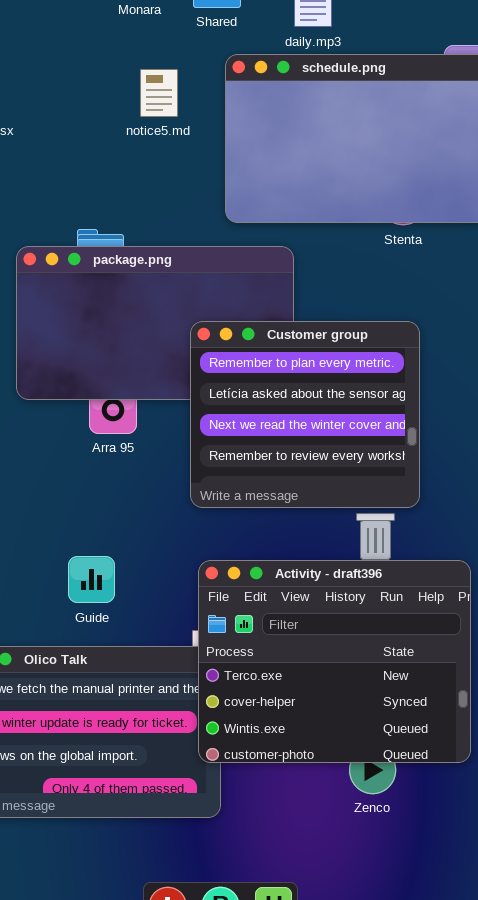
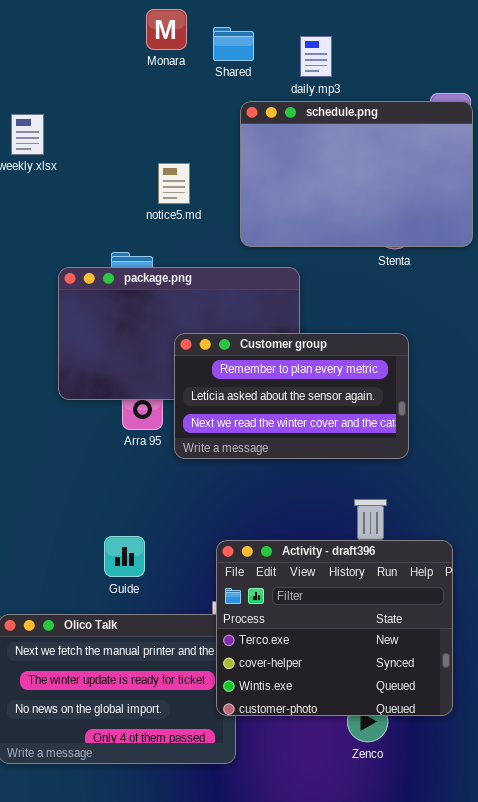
notice5.md: [140,69,178,117] -> [158,163,190,204], moved
Customer group: [190,321,420,508] -> [174,333,409,459], resized

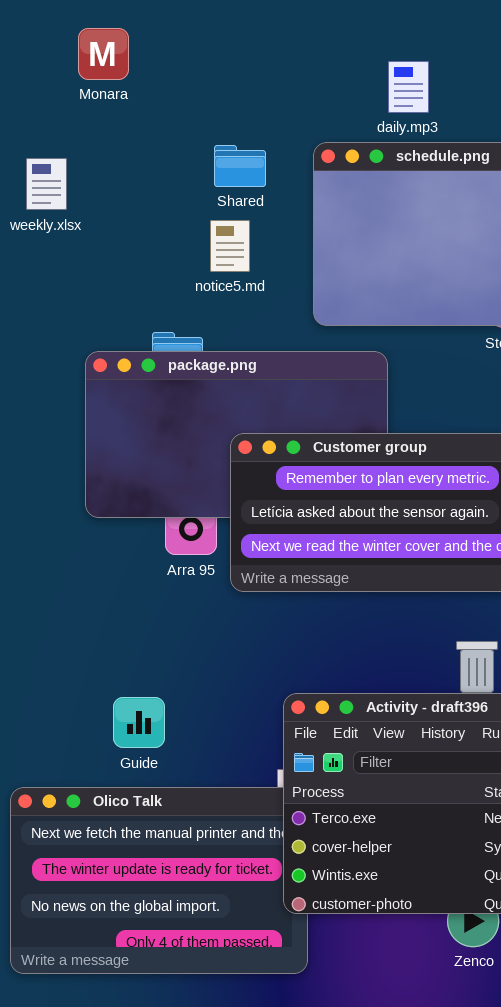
Monara: [146,9,187,50] -> [78,28,129,80], moved
Shared: [213,27,254,61] -> [214,145,266,187], moved
Guide: [104,536,145,577] -> [113,697,165,748], moved

